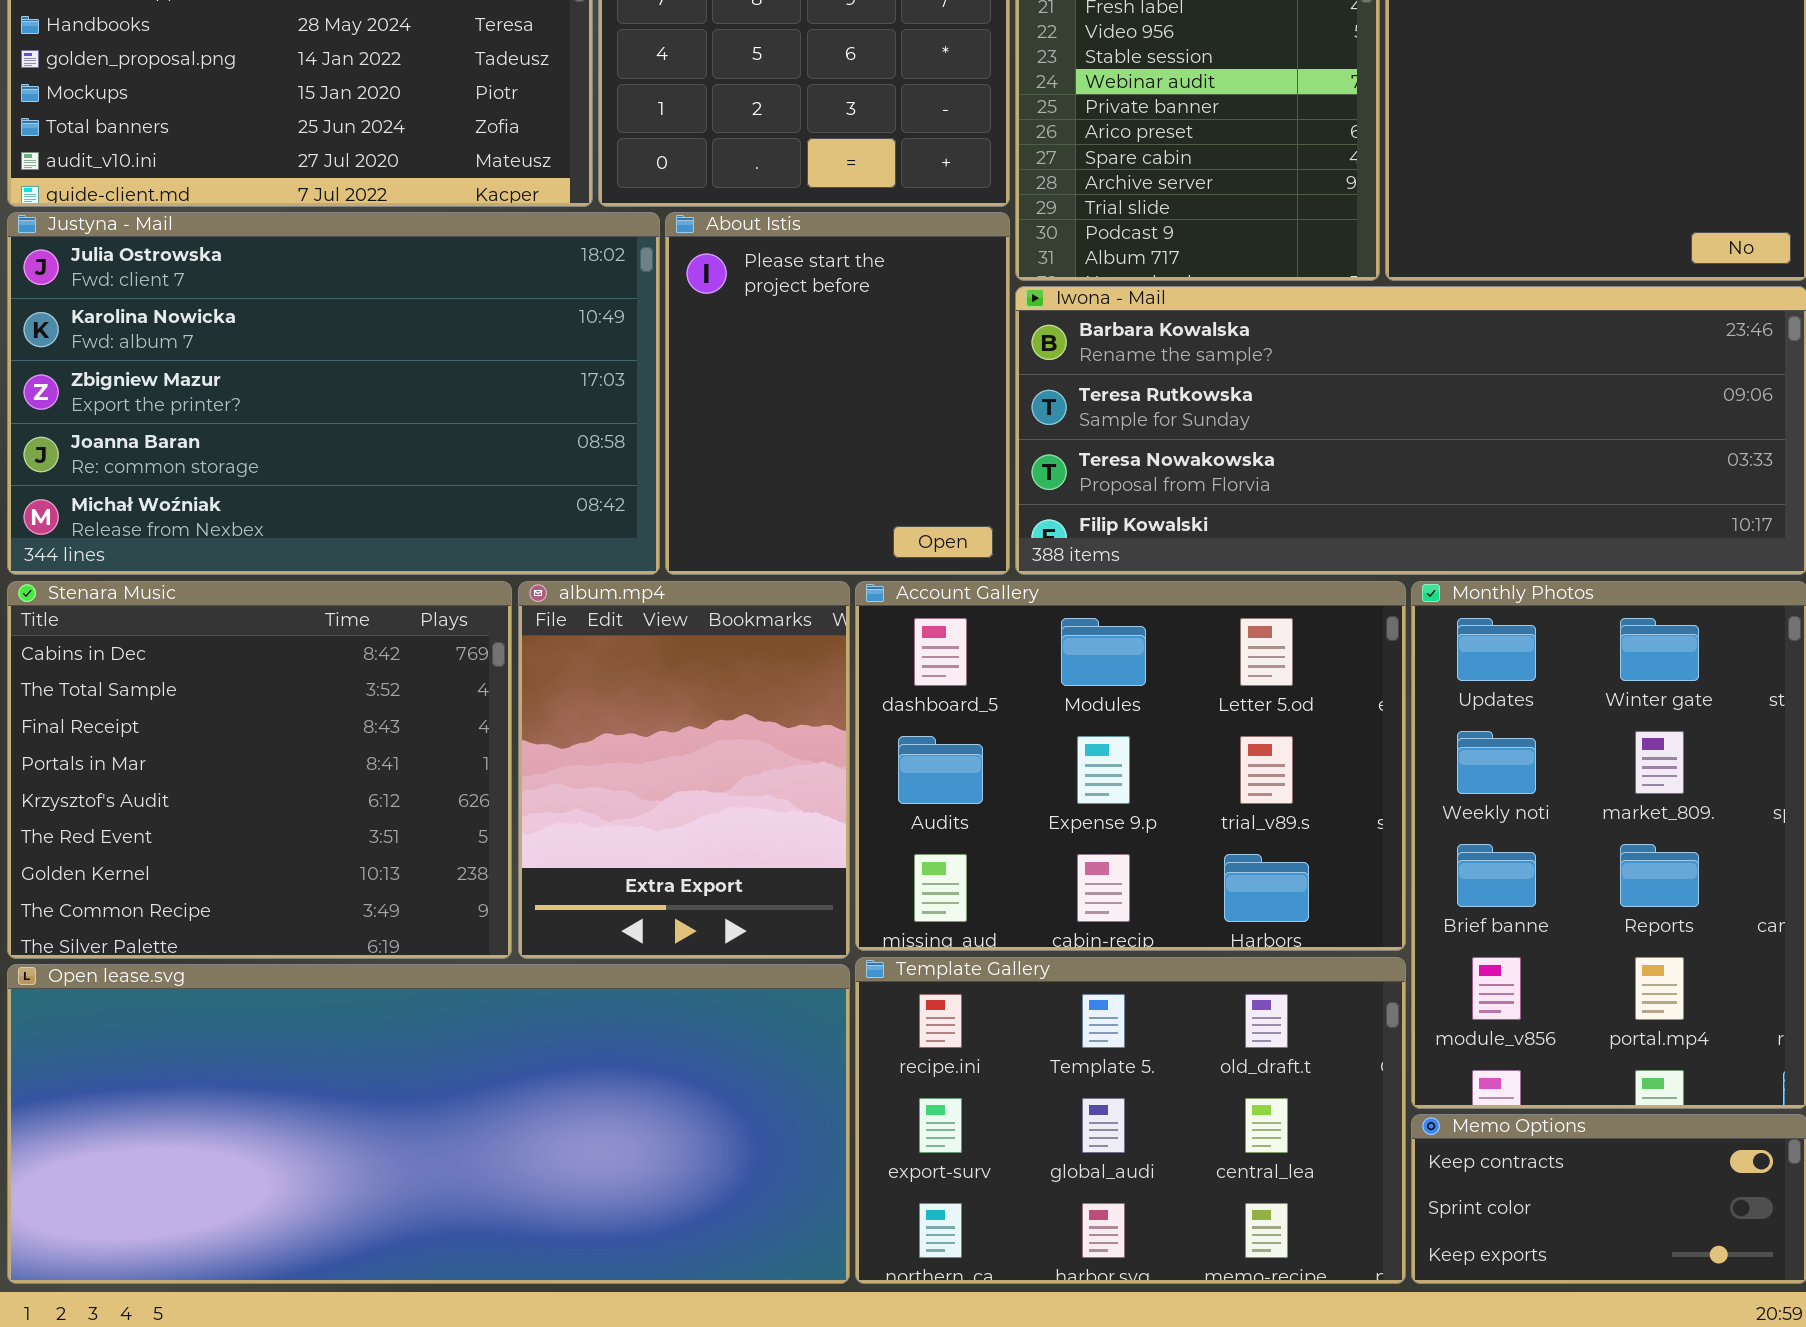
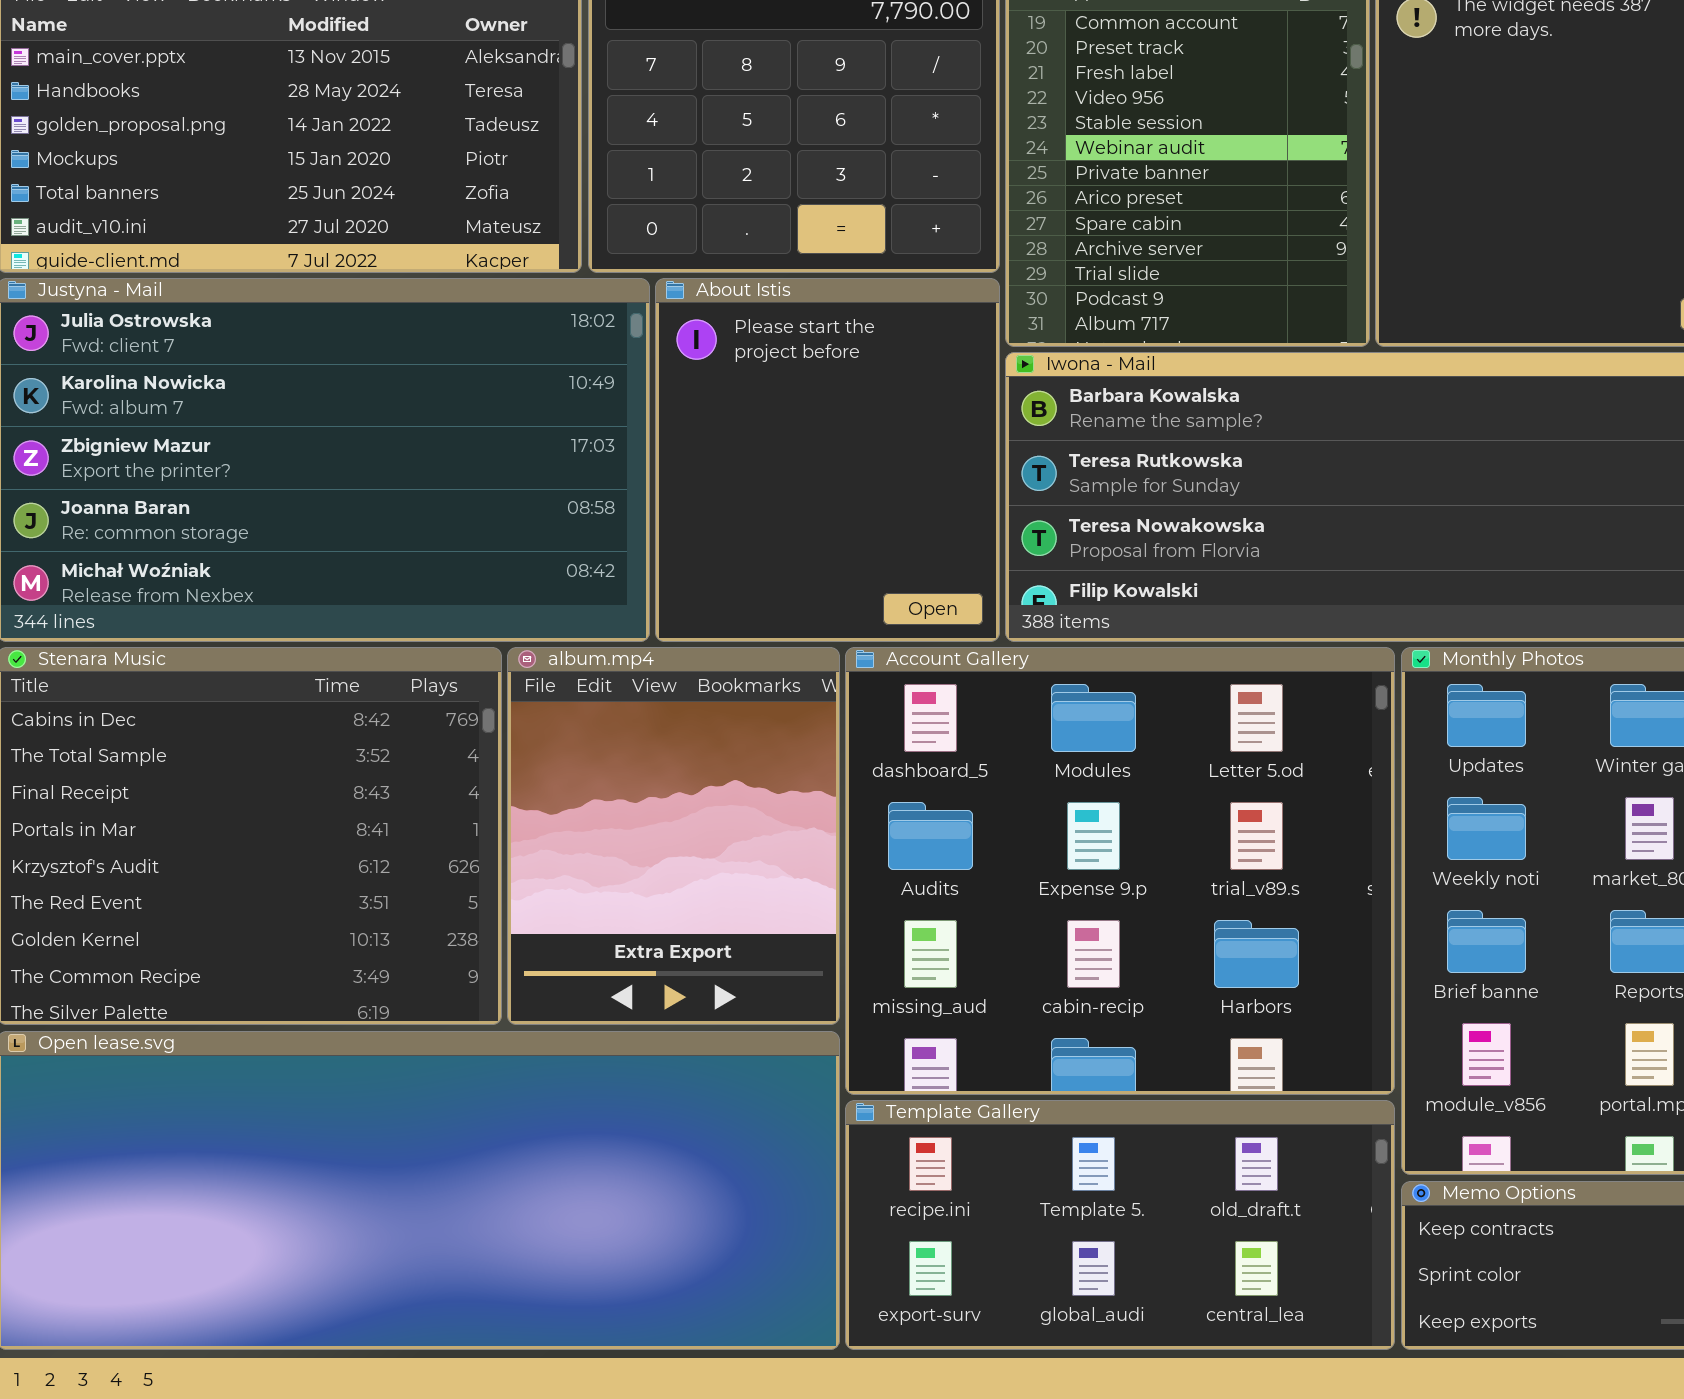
Account Gallery: [855,581,1406,951] -> [845,647,1395,1095], resized
Template Gallery: [855,957,1406,1284] -> [845,1100,1395,1350], resized

